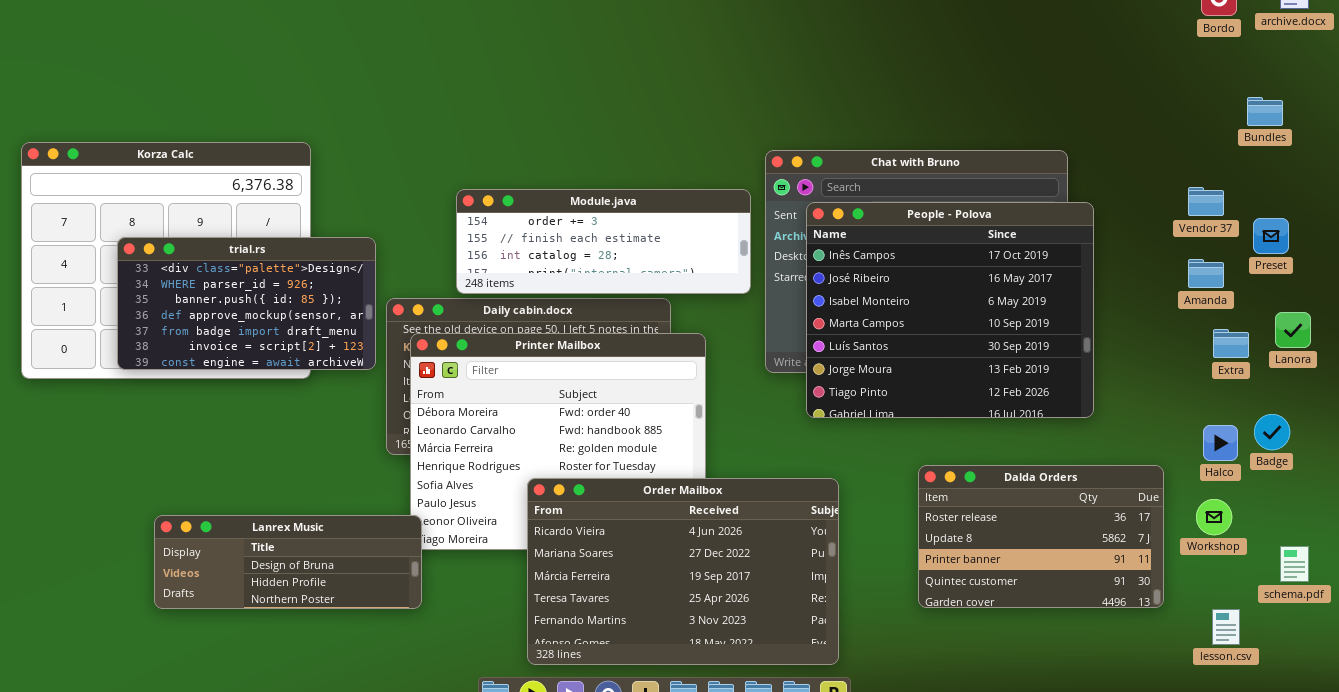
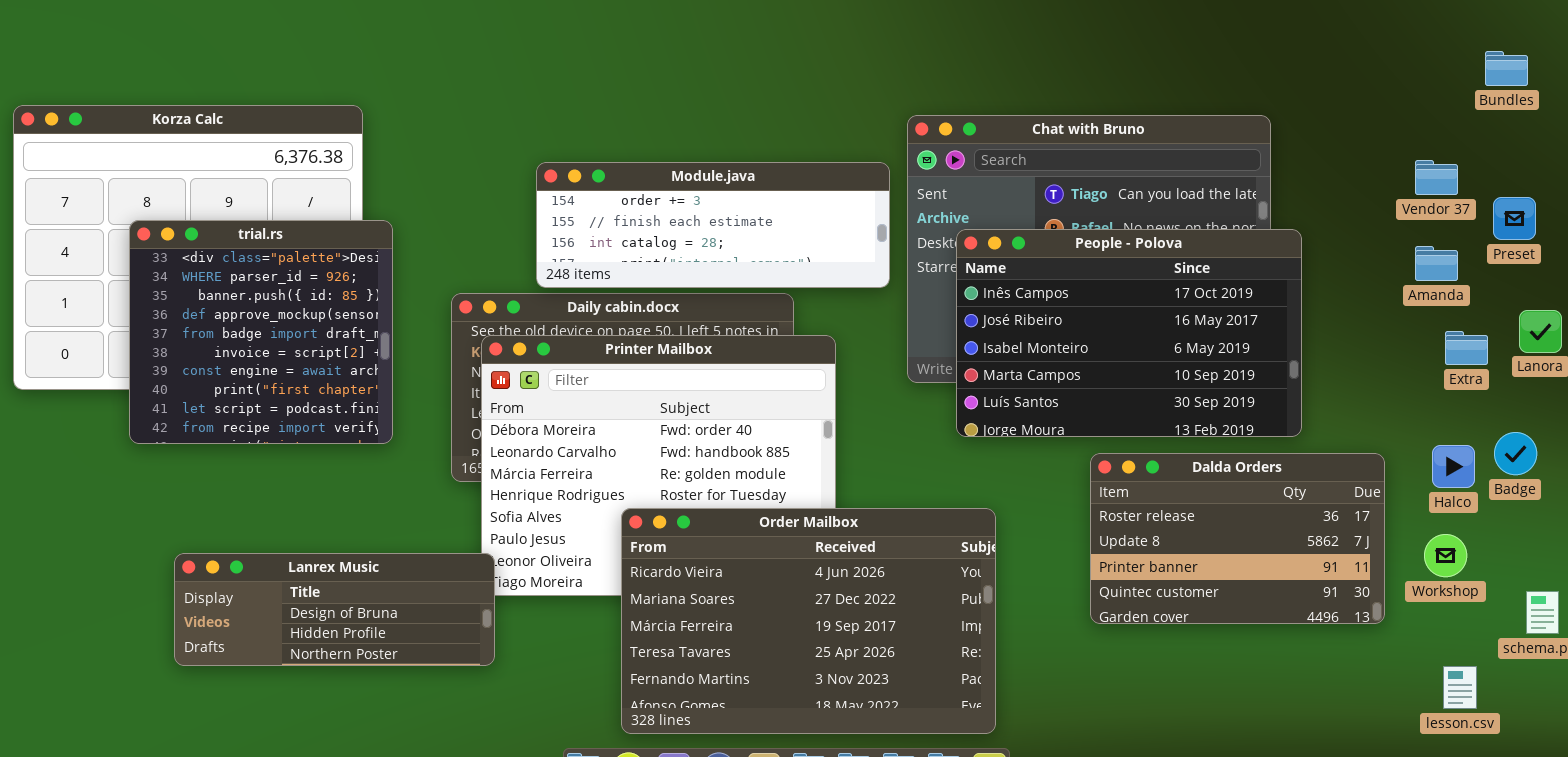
People - Polova: [806,202,1094,418] -> [956,229,1302,437], resized
trial.rs: [117,237,376,370] -> [129,220,393,444], resized
Dalda Orders: [918,465,1164,608] -> [1090,453,1385,624], moved

